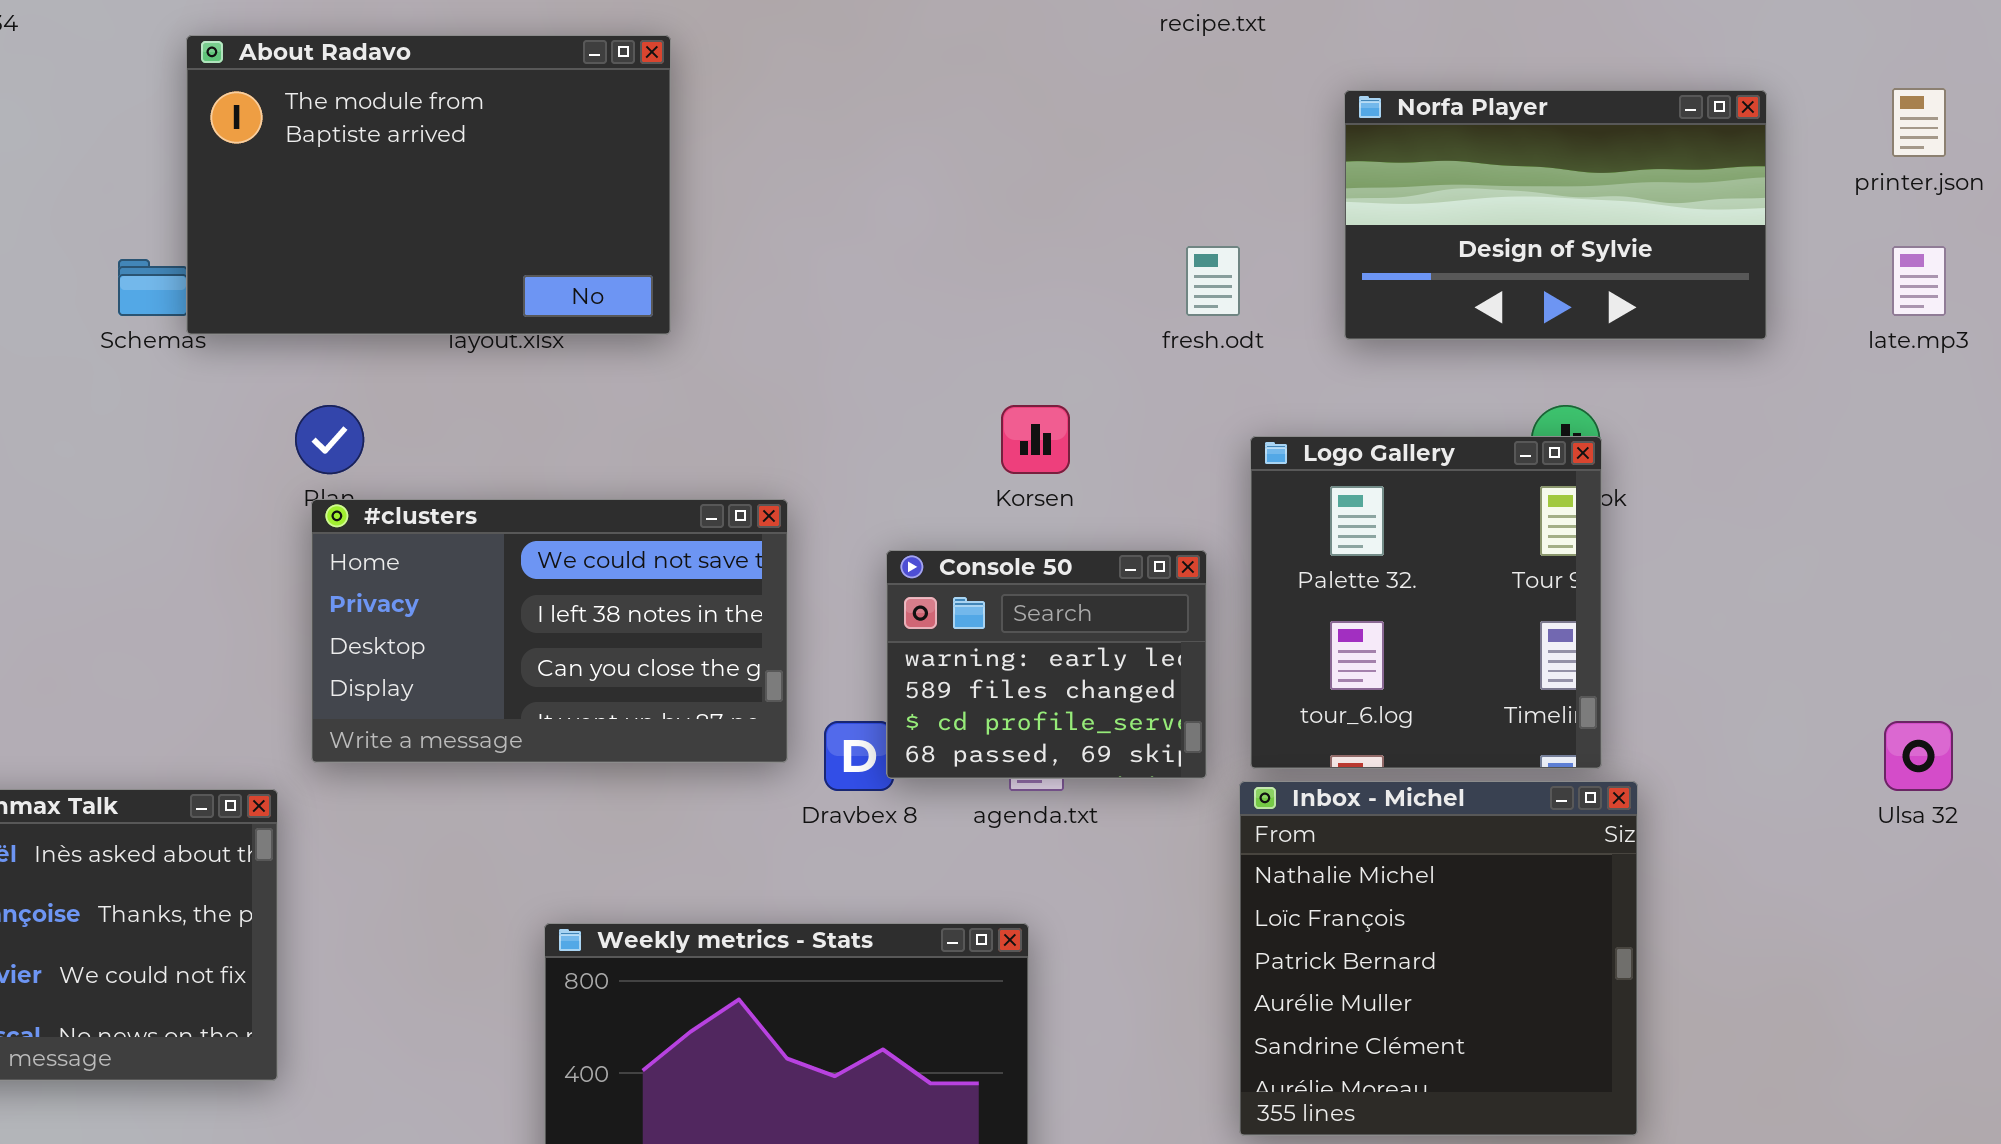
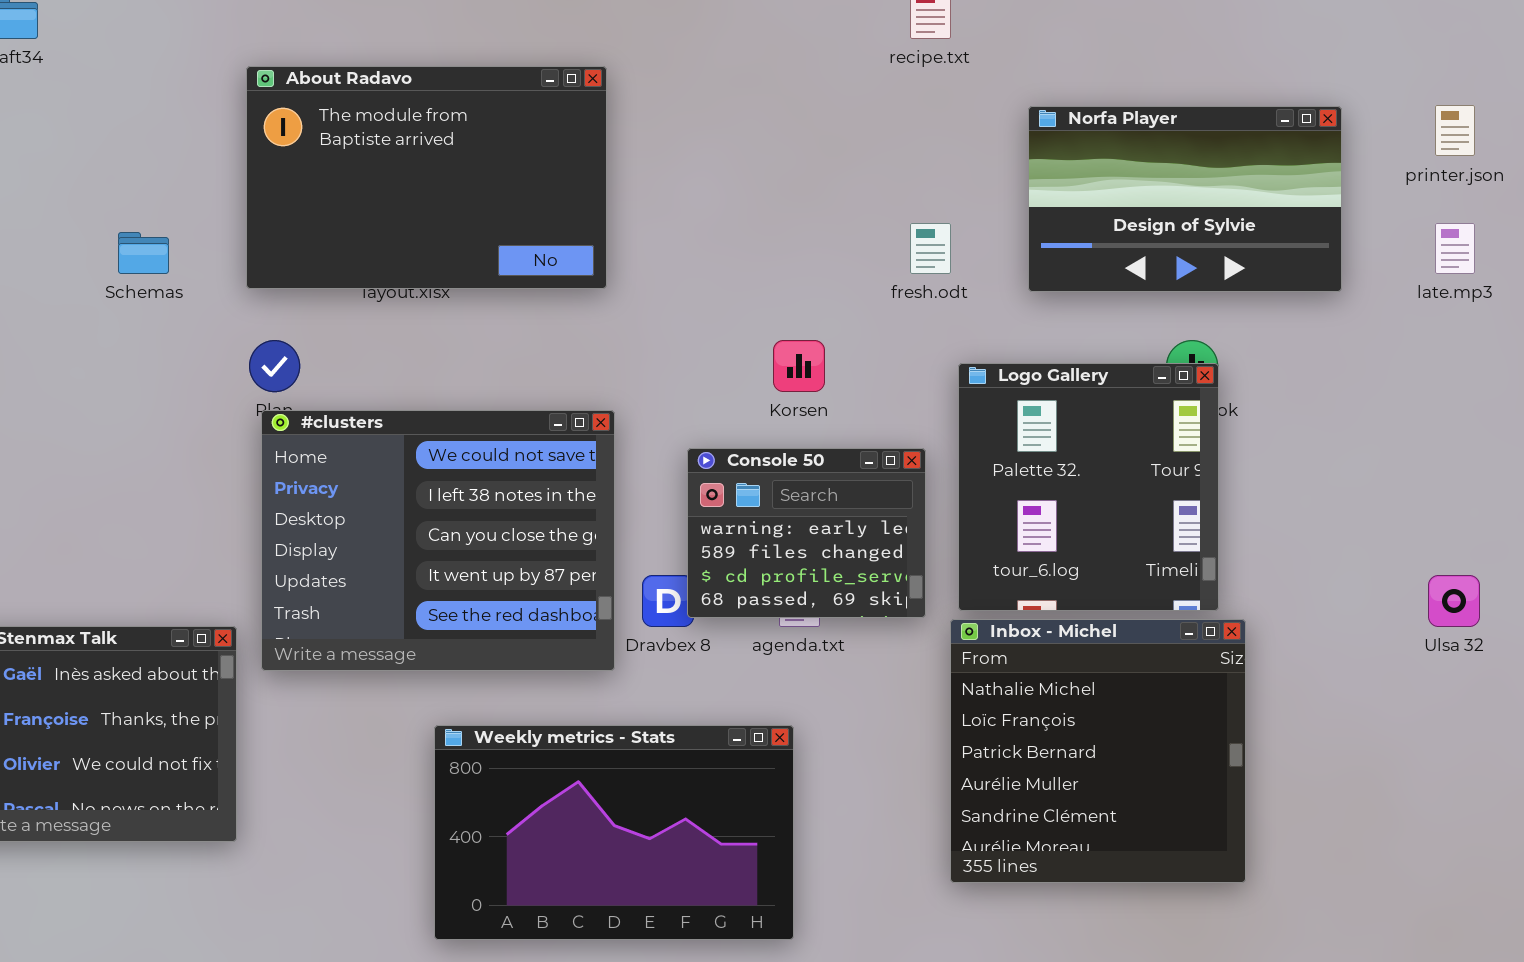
About Radavo: [186,35,671,335] -> [246,66,607,289], moved
#clusters: [311,499,788,763] -> [261,410,615,671], resized

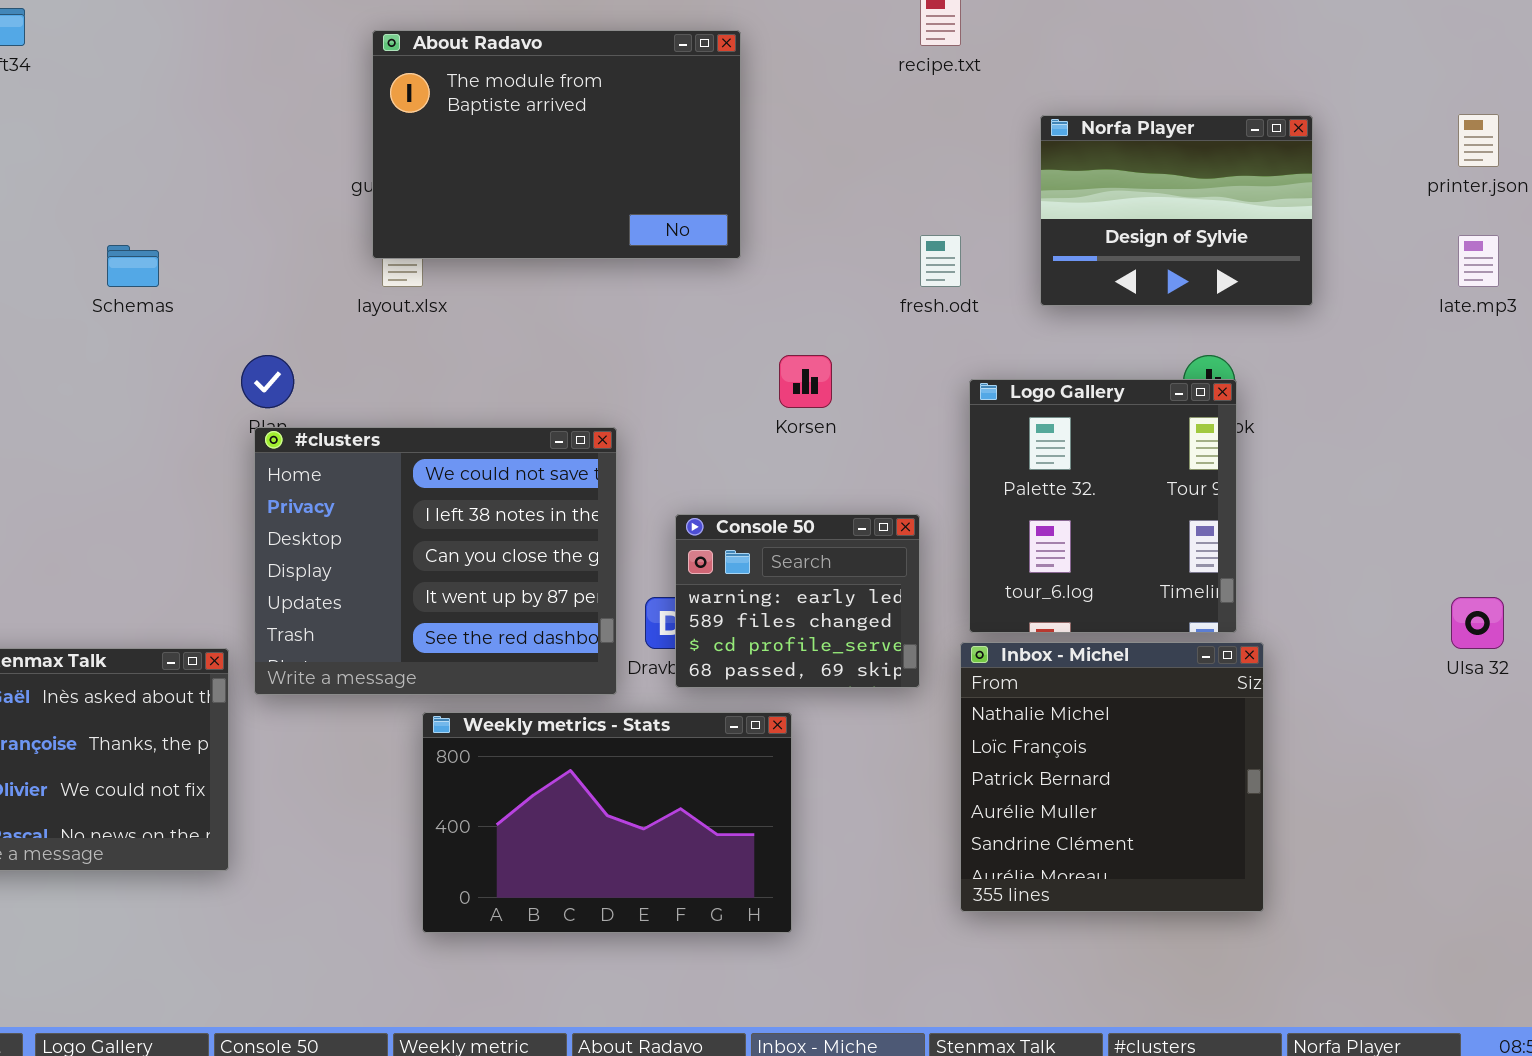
About Radavo: [246,66,607,289] -> [372,30,741,259], moved
Norfa Player: [1028,106,1342,292] -> [1040,115,1313,306], resized
Console 50: [687,448,926,618] -> [675,514,920,688], moved
Weekly metrics - Stats: [434,725,794,940] -> [422,712,792,933], moved

